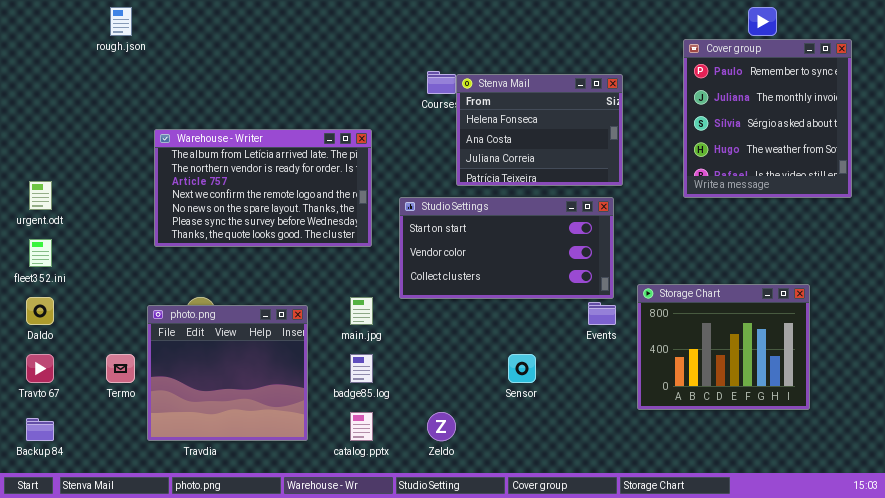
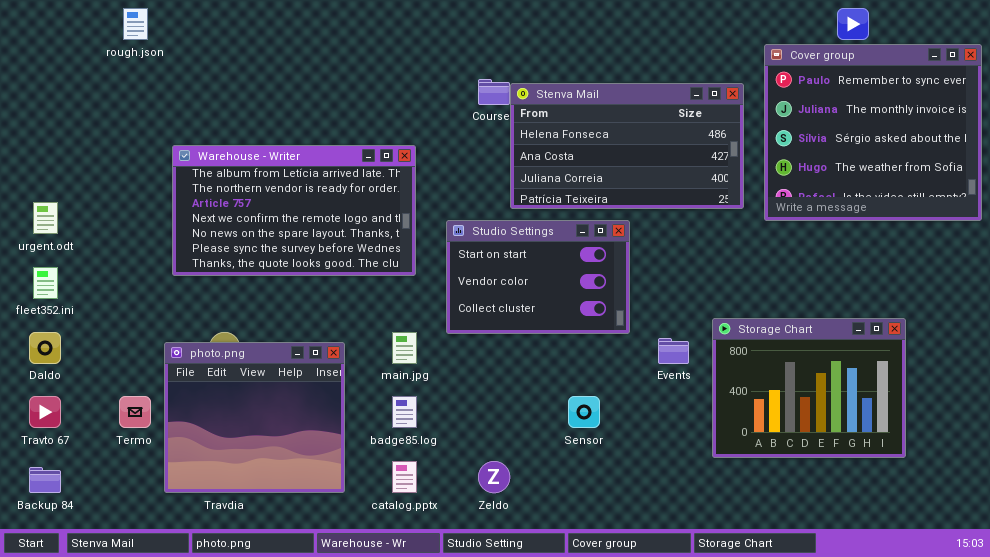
Cover group: [683,39,852,198] -> [764,44,982,221], resized
Stenva Mail: [456,74,623,186] -> [510,83,744,209], resized
Studio Settings: [399,197,614,299] -> [446,220,630,334], resized

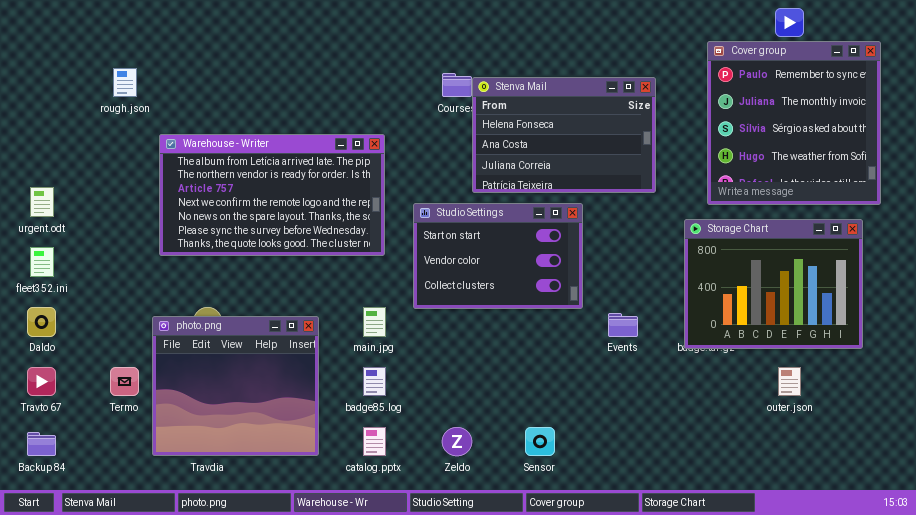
rough.json: [123,8,148,40] -> [113,68,137,97], moved
Cover group: [764,44,982,221] -> [707,41,881,205], resized
Stenva Mail: [510,83,744,209] -> [472,77,656,193], resized
Storage Chart: [712,318,906,458] -> [684,219,863,349], moved
Sensor: [568,396,600,428] -> [525,427,555,456], moved

